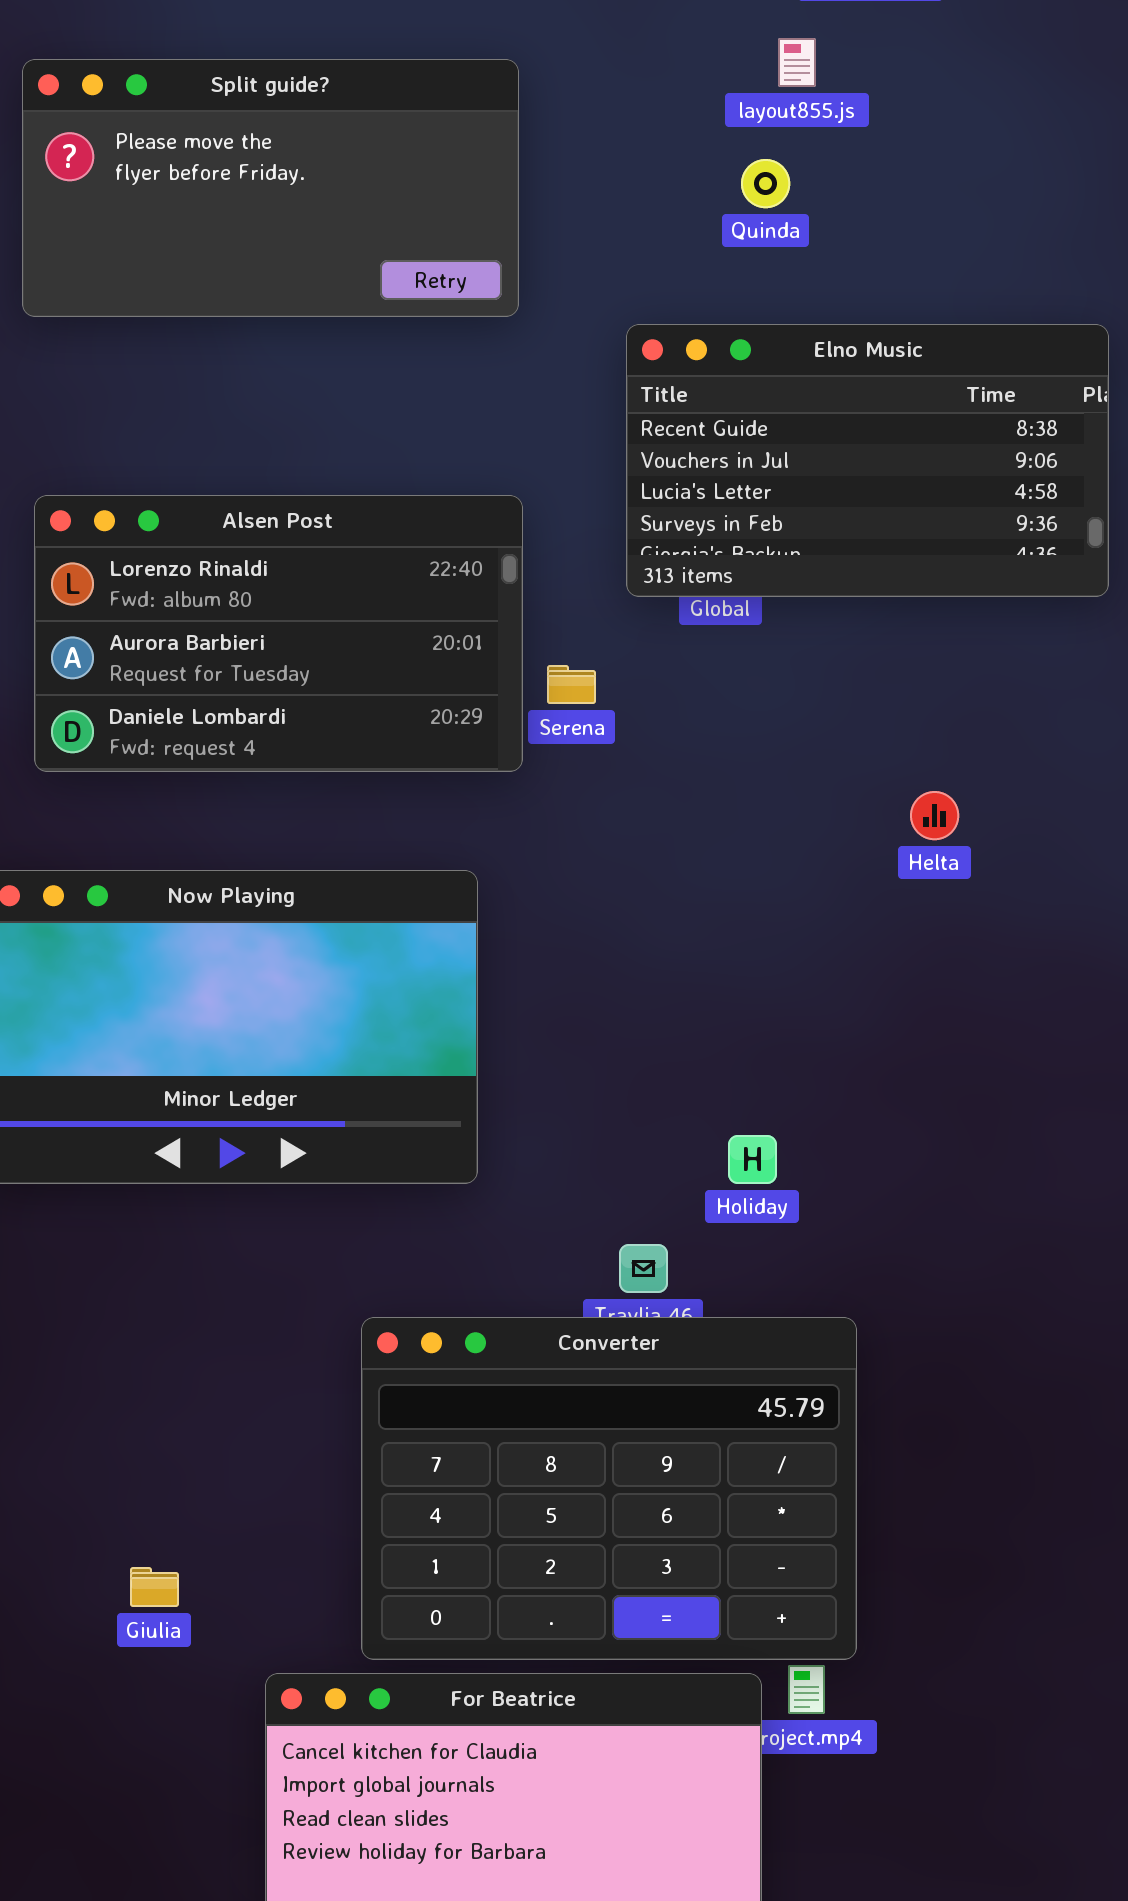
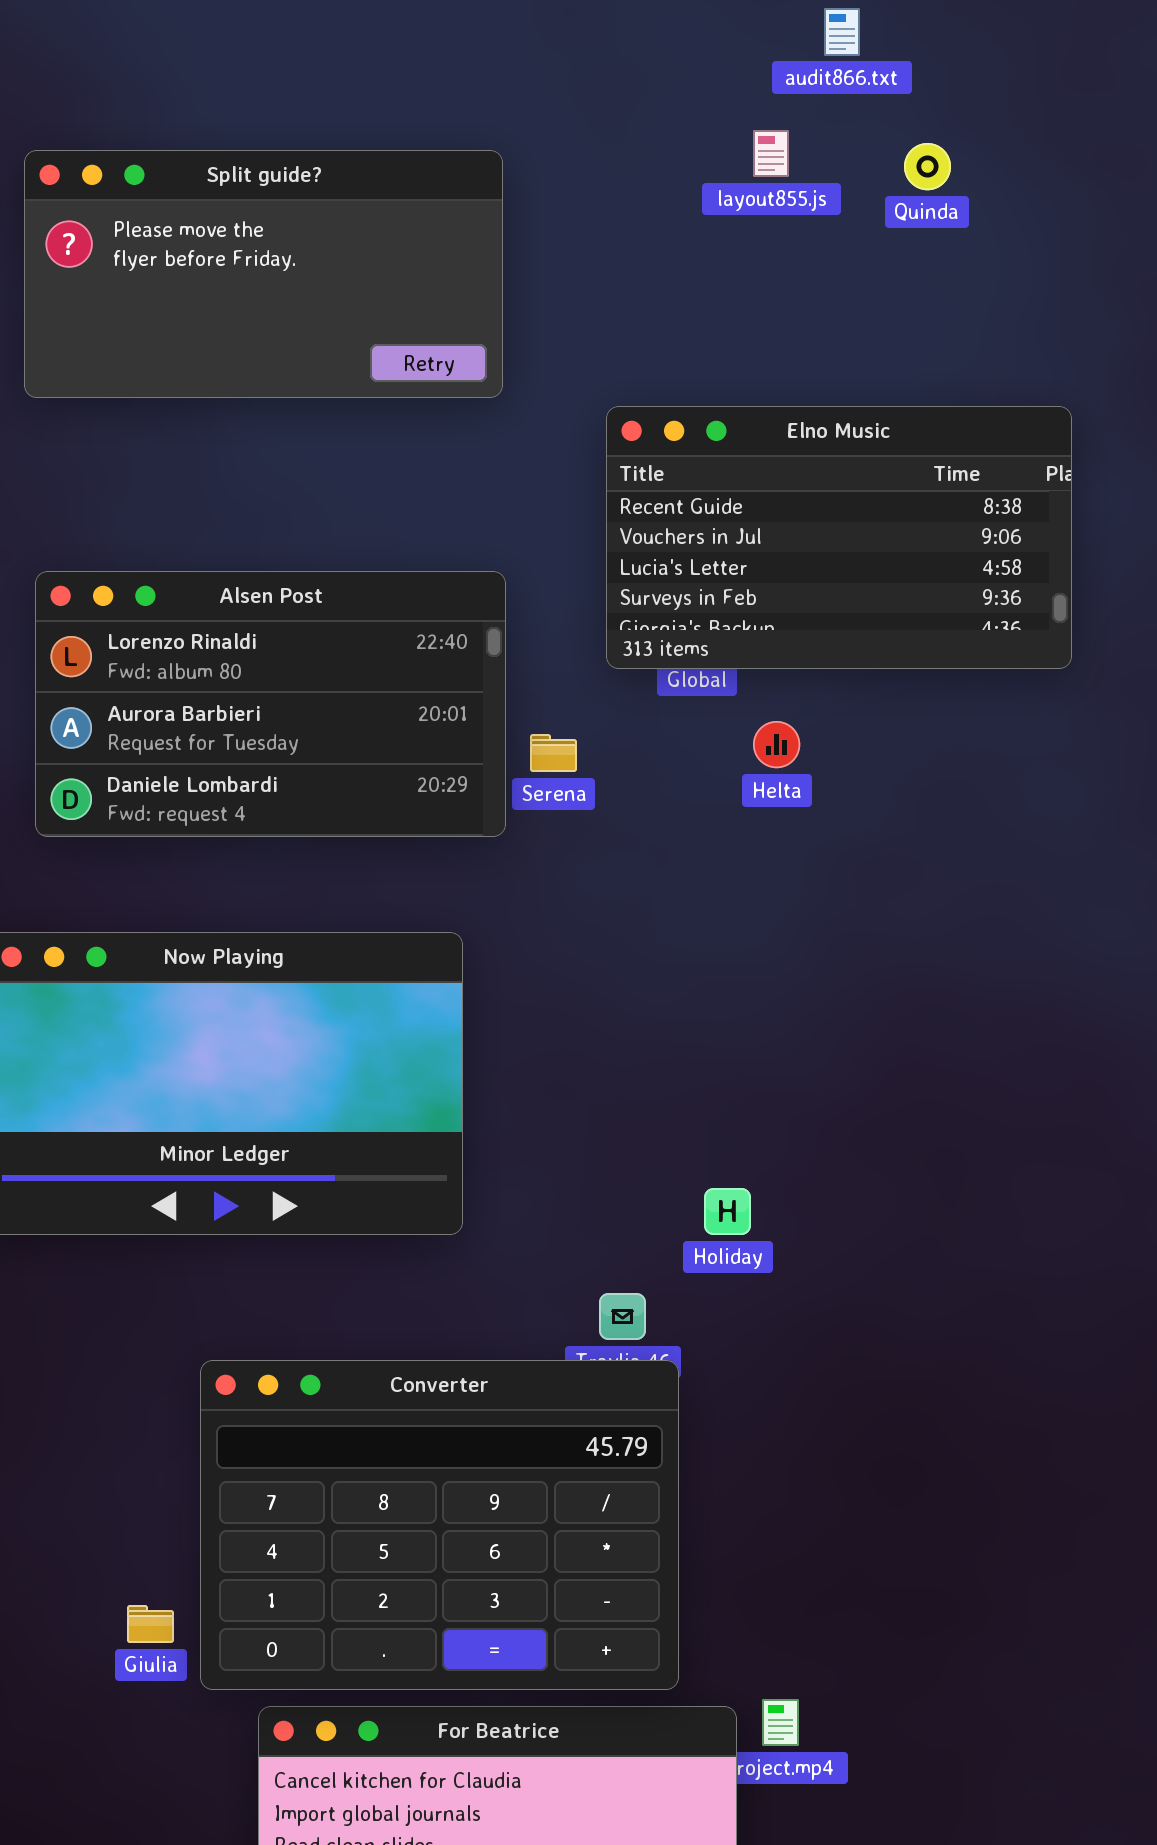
Quinda: [741,159,790,208] -> [904,143,951,190], moved
Helta: [910,791,959,840] -> [753,721,800,768], moved
Converter: [361,1317,857,1660] -> [200,1360,679,1690], moved

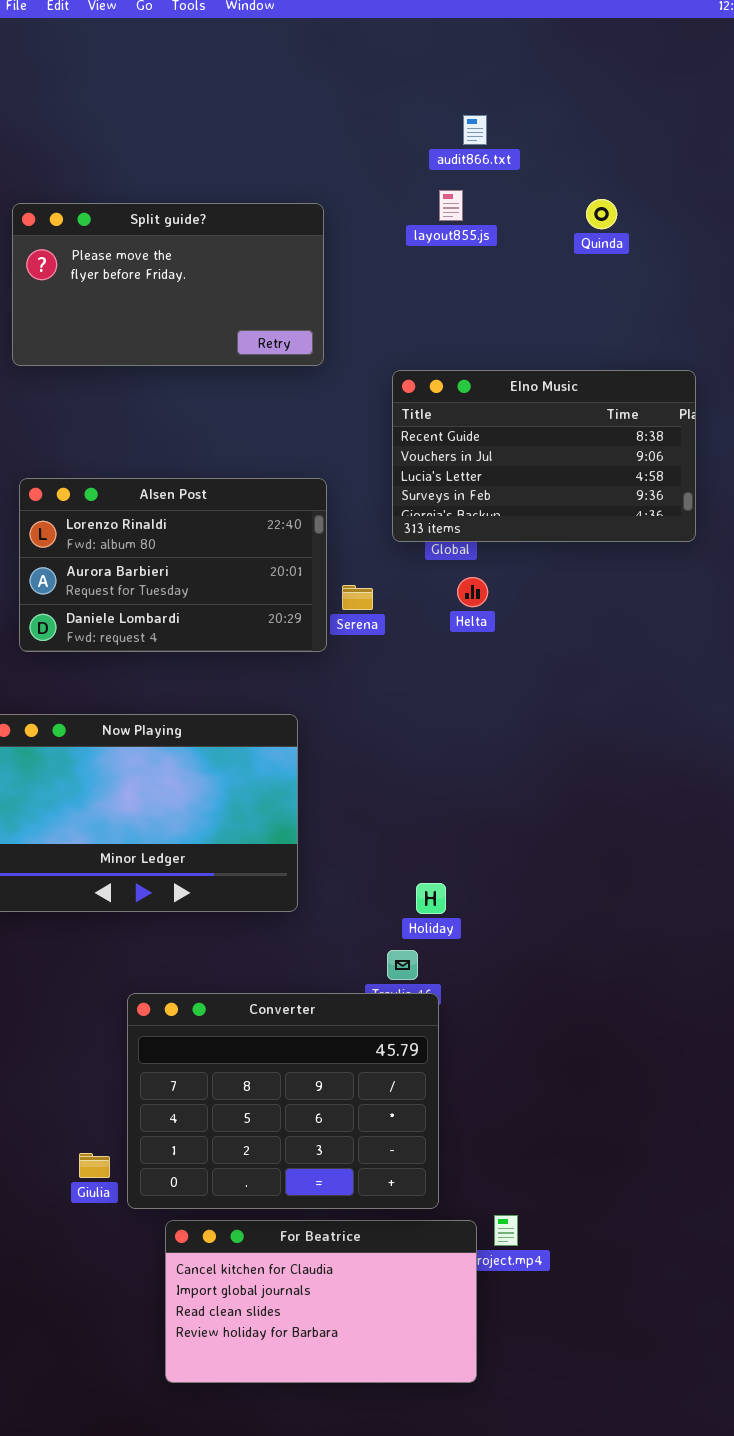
audit866.txt: [824,8,860,56] -> [463,115,487,145], moved
layout855.js: [753,130,789,177] -> [439,190,463,221], moved
Helta: [753,721,800,768] -> [457,577,488,607], moved
Holiday: [704,1188,751,1235] -> [416,883,446,914], moved

